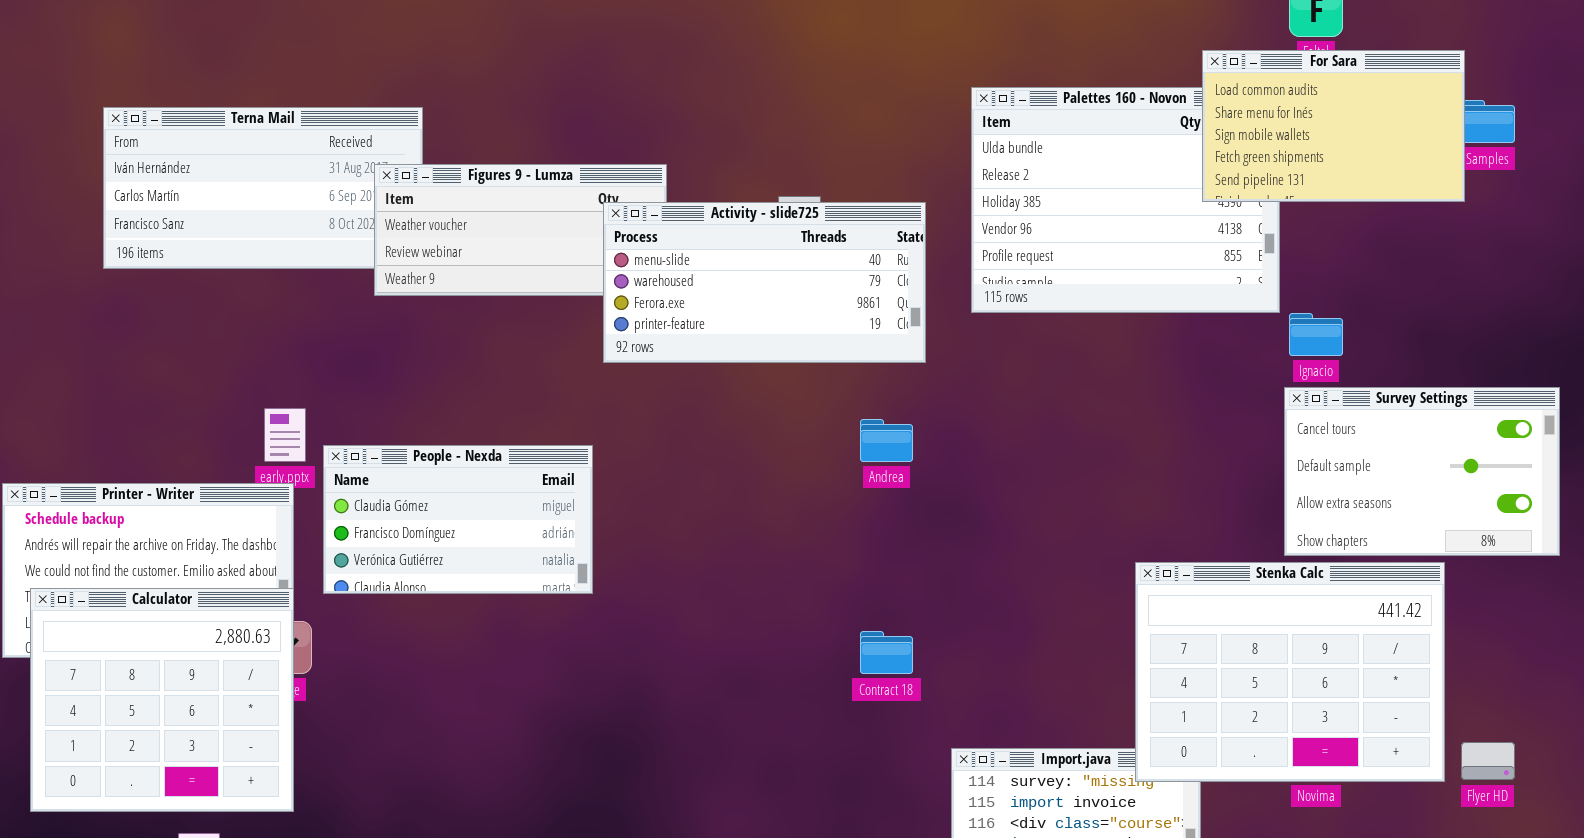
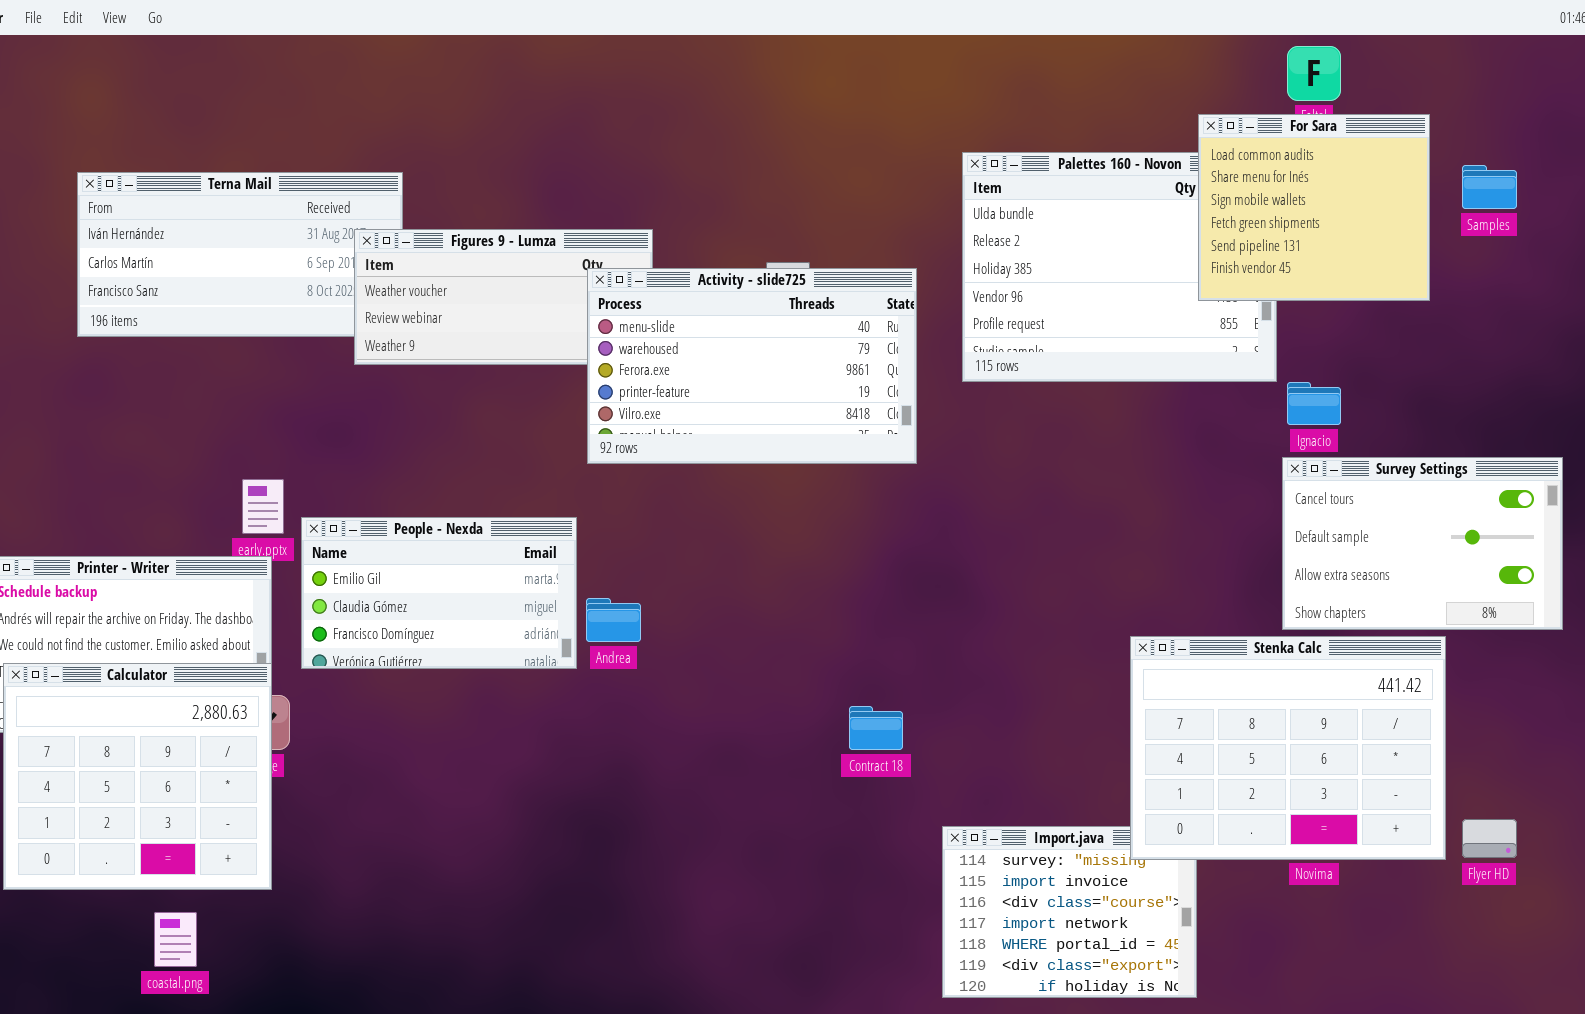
For Sara: [1202,50,1465,202] -> [1198,114,1430,301], resized
Activity - slide725: [603,202,926,363] -> [587,268,917,464], resized
Andrea: [860,419,913,462] -> [586,598,641,642], moved
People - Nexda: [323,445,593,594] -> [301,517,577,669], scrolled up 1 row

